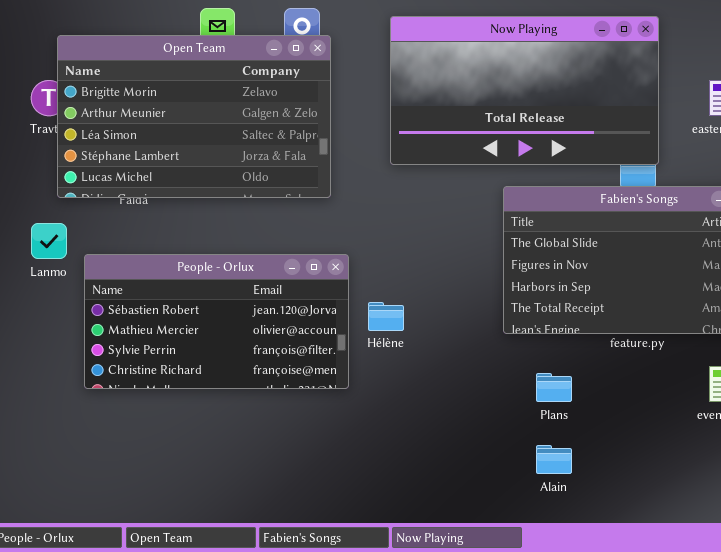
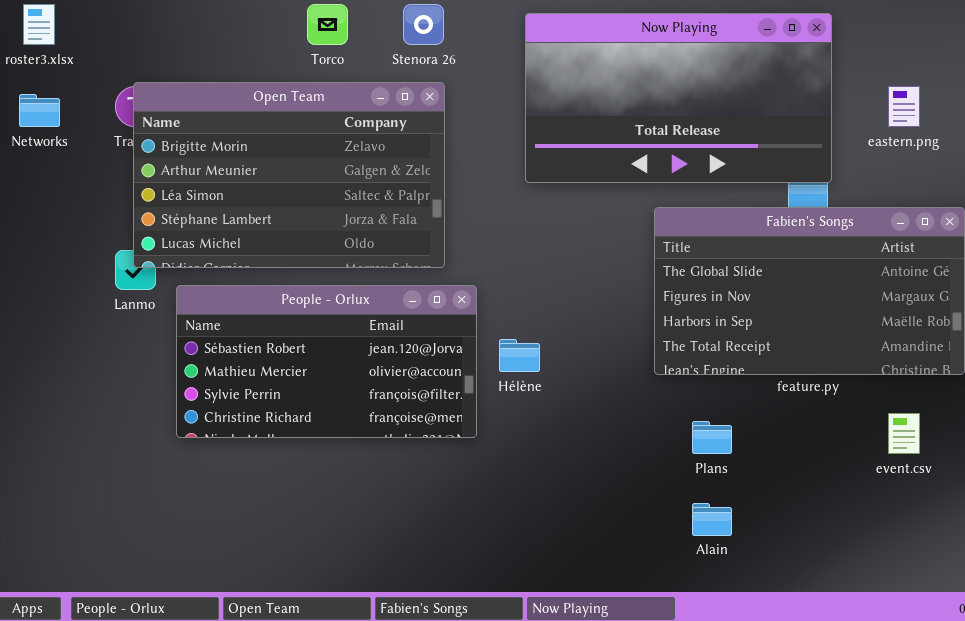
Open Team: [57,35,331,198] -> [133,82,445,268], moved

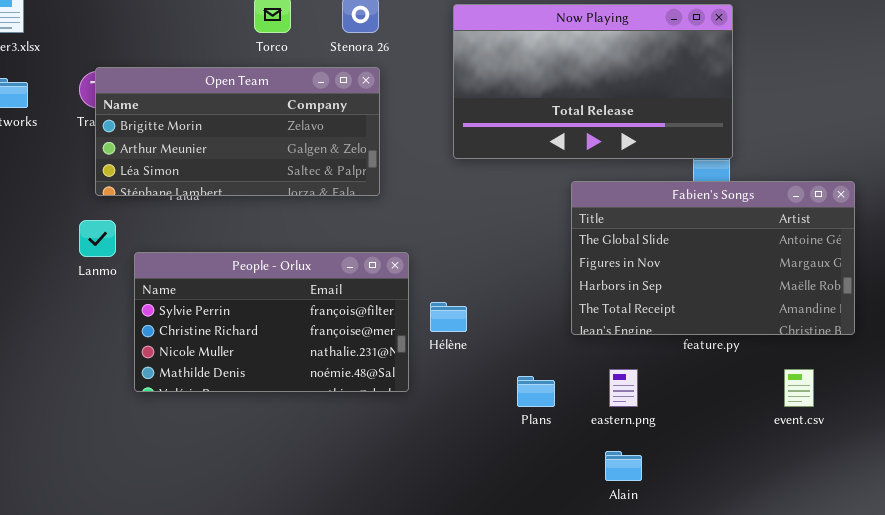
Open Team: [133,82,445,268] -> [95,67,380,196], resized
eastern.png: [888,86,920,127] -> [609,369,638,407], moved
People - Orlux: [176,285,477,438] -> [134,252,409,392], scrolled down 2 rows
Plans: [692,421,732,454] -> [517,376,555,407], moved

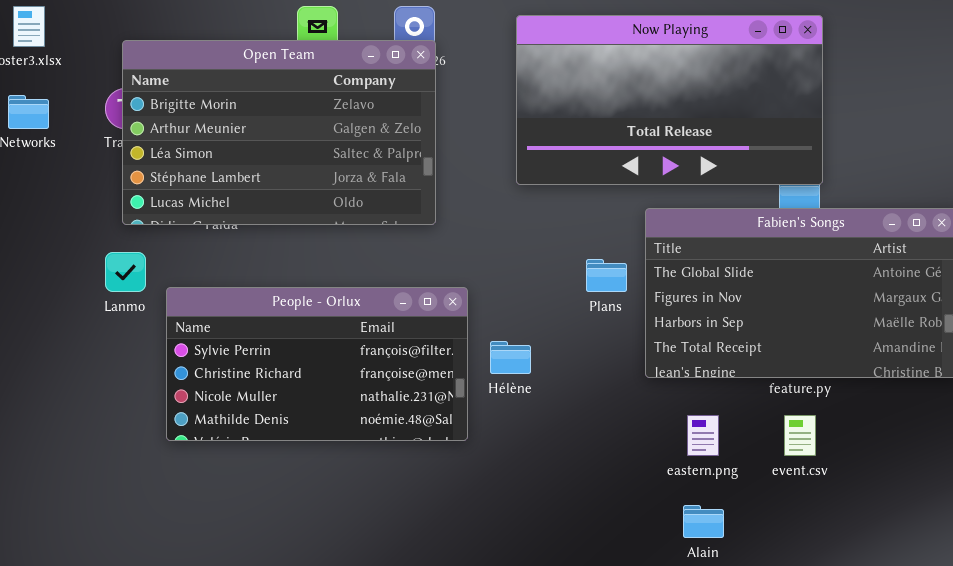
Open Team: [95,67,380,196] -> [122,40,436,225], resized
event.csv: [784,369,814,407] -> [784,415,816,456], moved
Plans: [517,376,555,407] -> [586,259,627,292], moved

